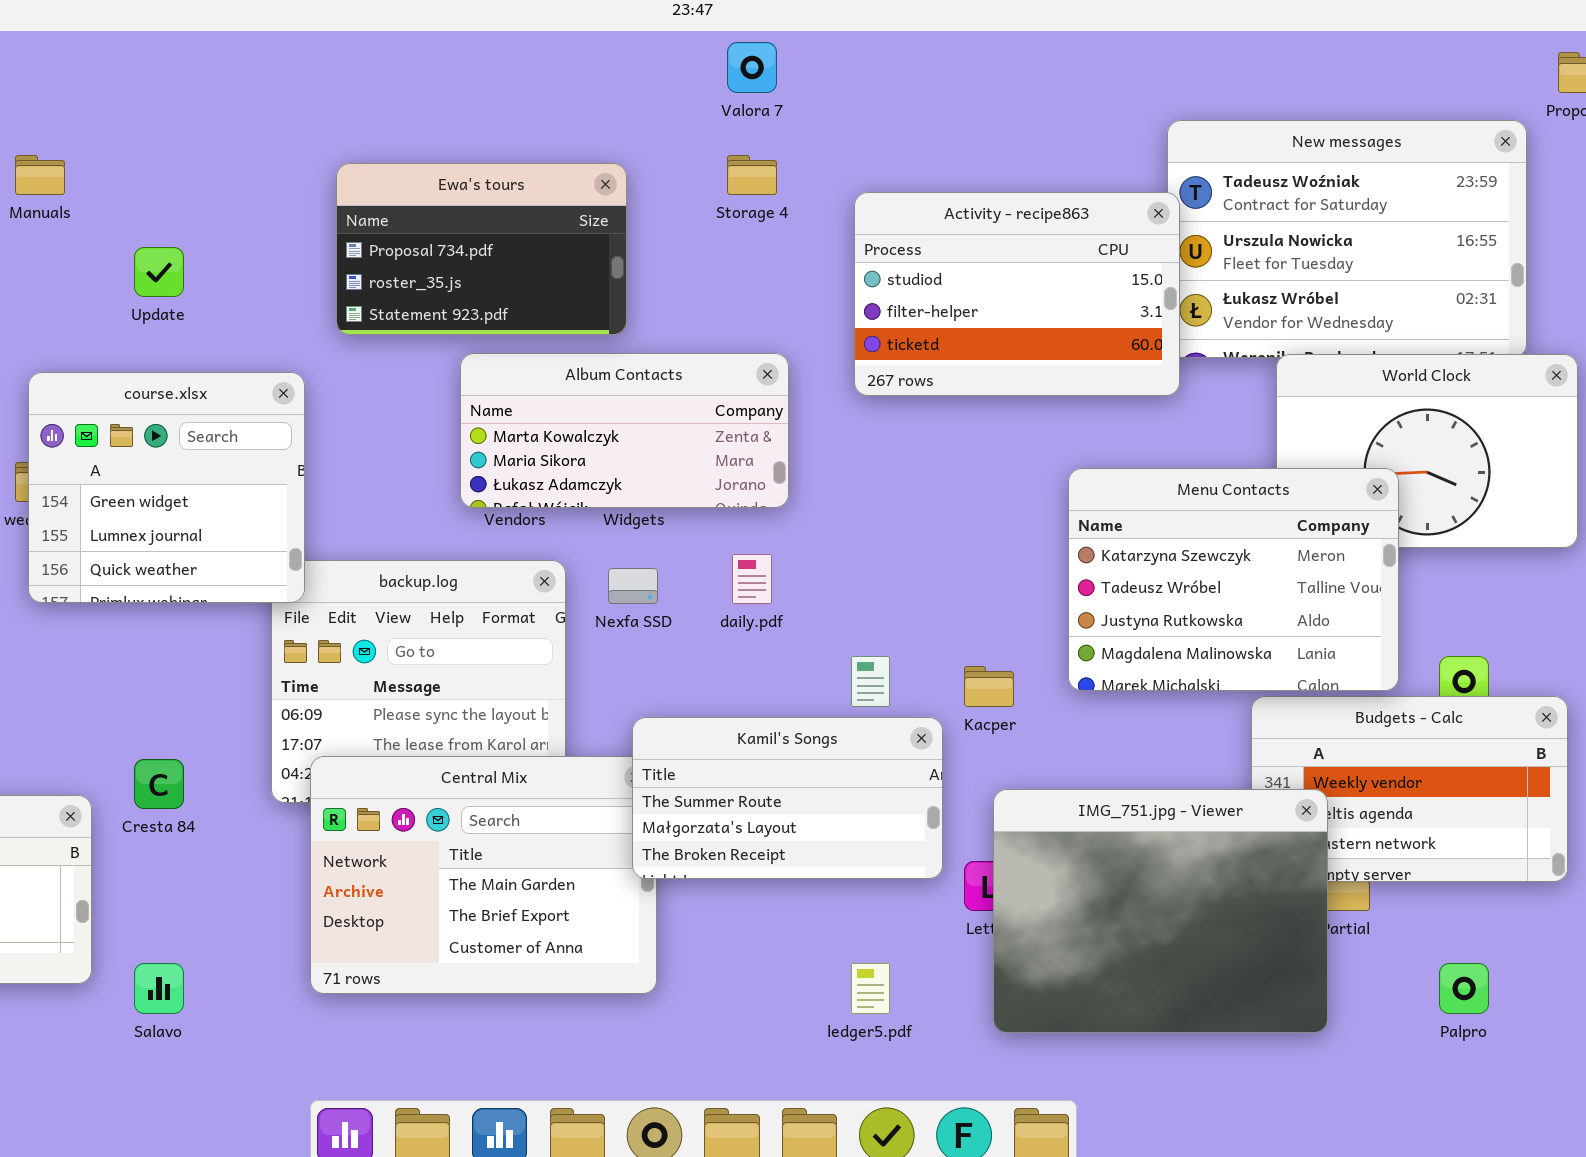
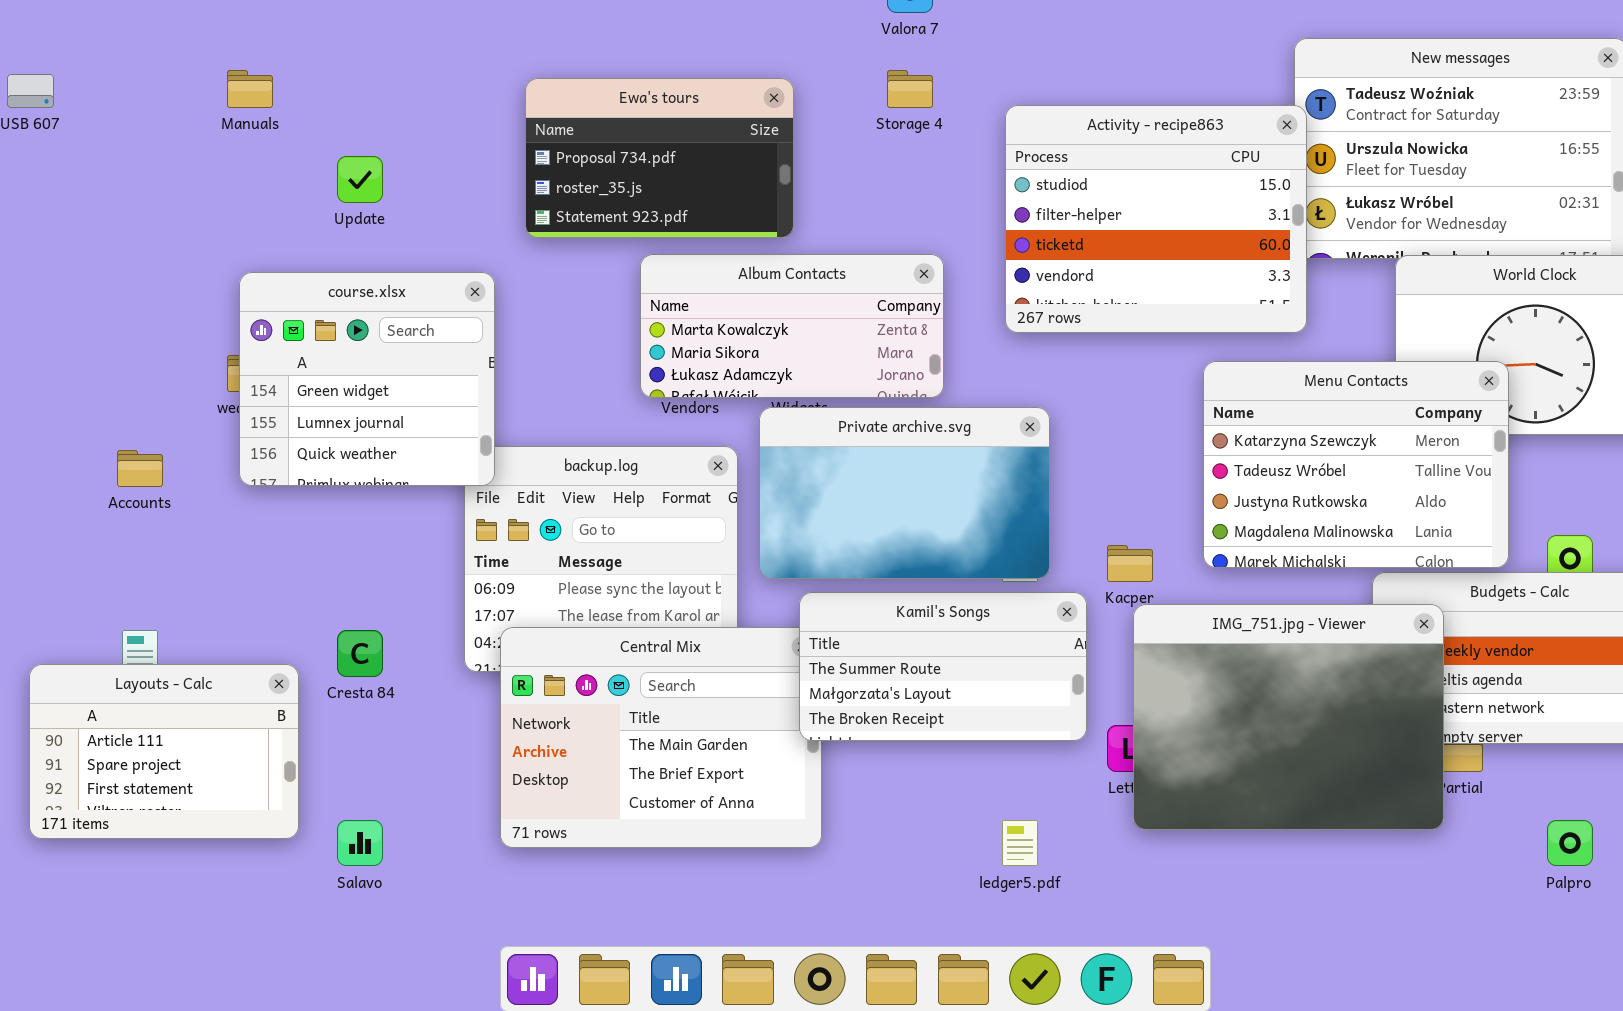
Activity - recipe863: [854,192,1180,396] -> [1005,105,1307,333], resized
Private archive.svg: none -> [759,407,1050,579], opened
IMG_751.jpg - Viewer: [993,789,1328,1033] -> [1133,604,1444,830], moved

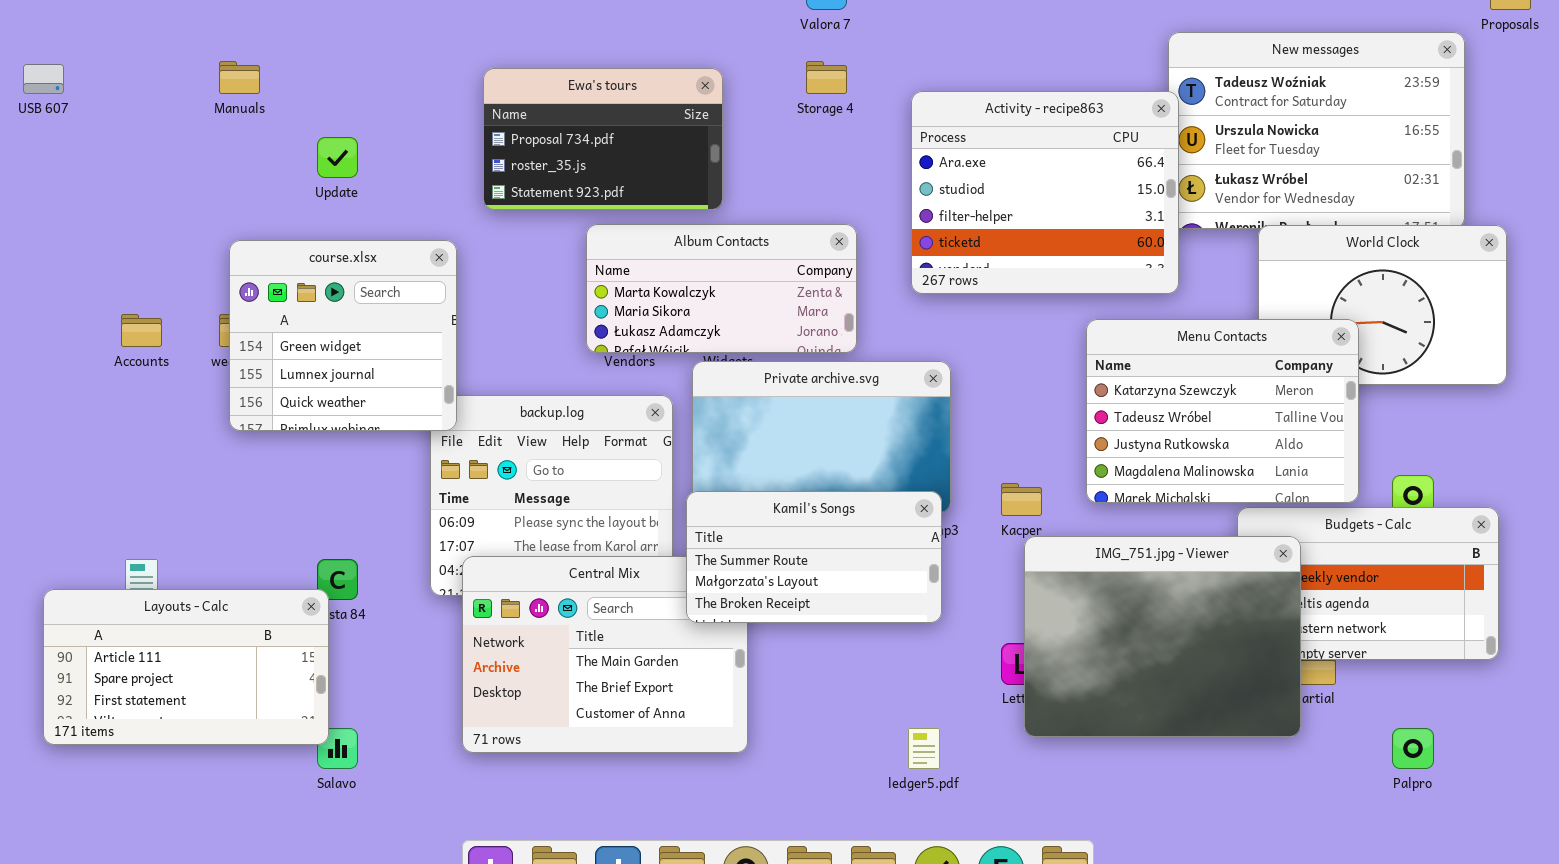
Activity - recipe863: [1005,105,1307,333] -> [911,91,1179,294], scrolled up 1 row
Accounts: [117,450,163,487] -> [121,314,162,347], moved
Kamil's Songs: [799,592,1087,741] -> [686,491,942,623], moved
Layouts - Calc: [29,664,299,839] -> [43,589,329,745], resized

